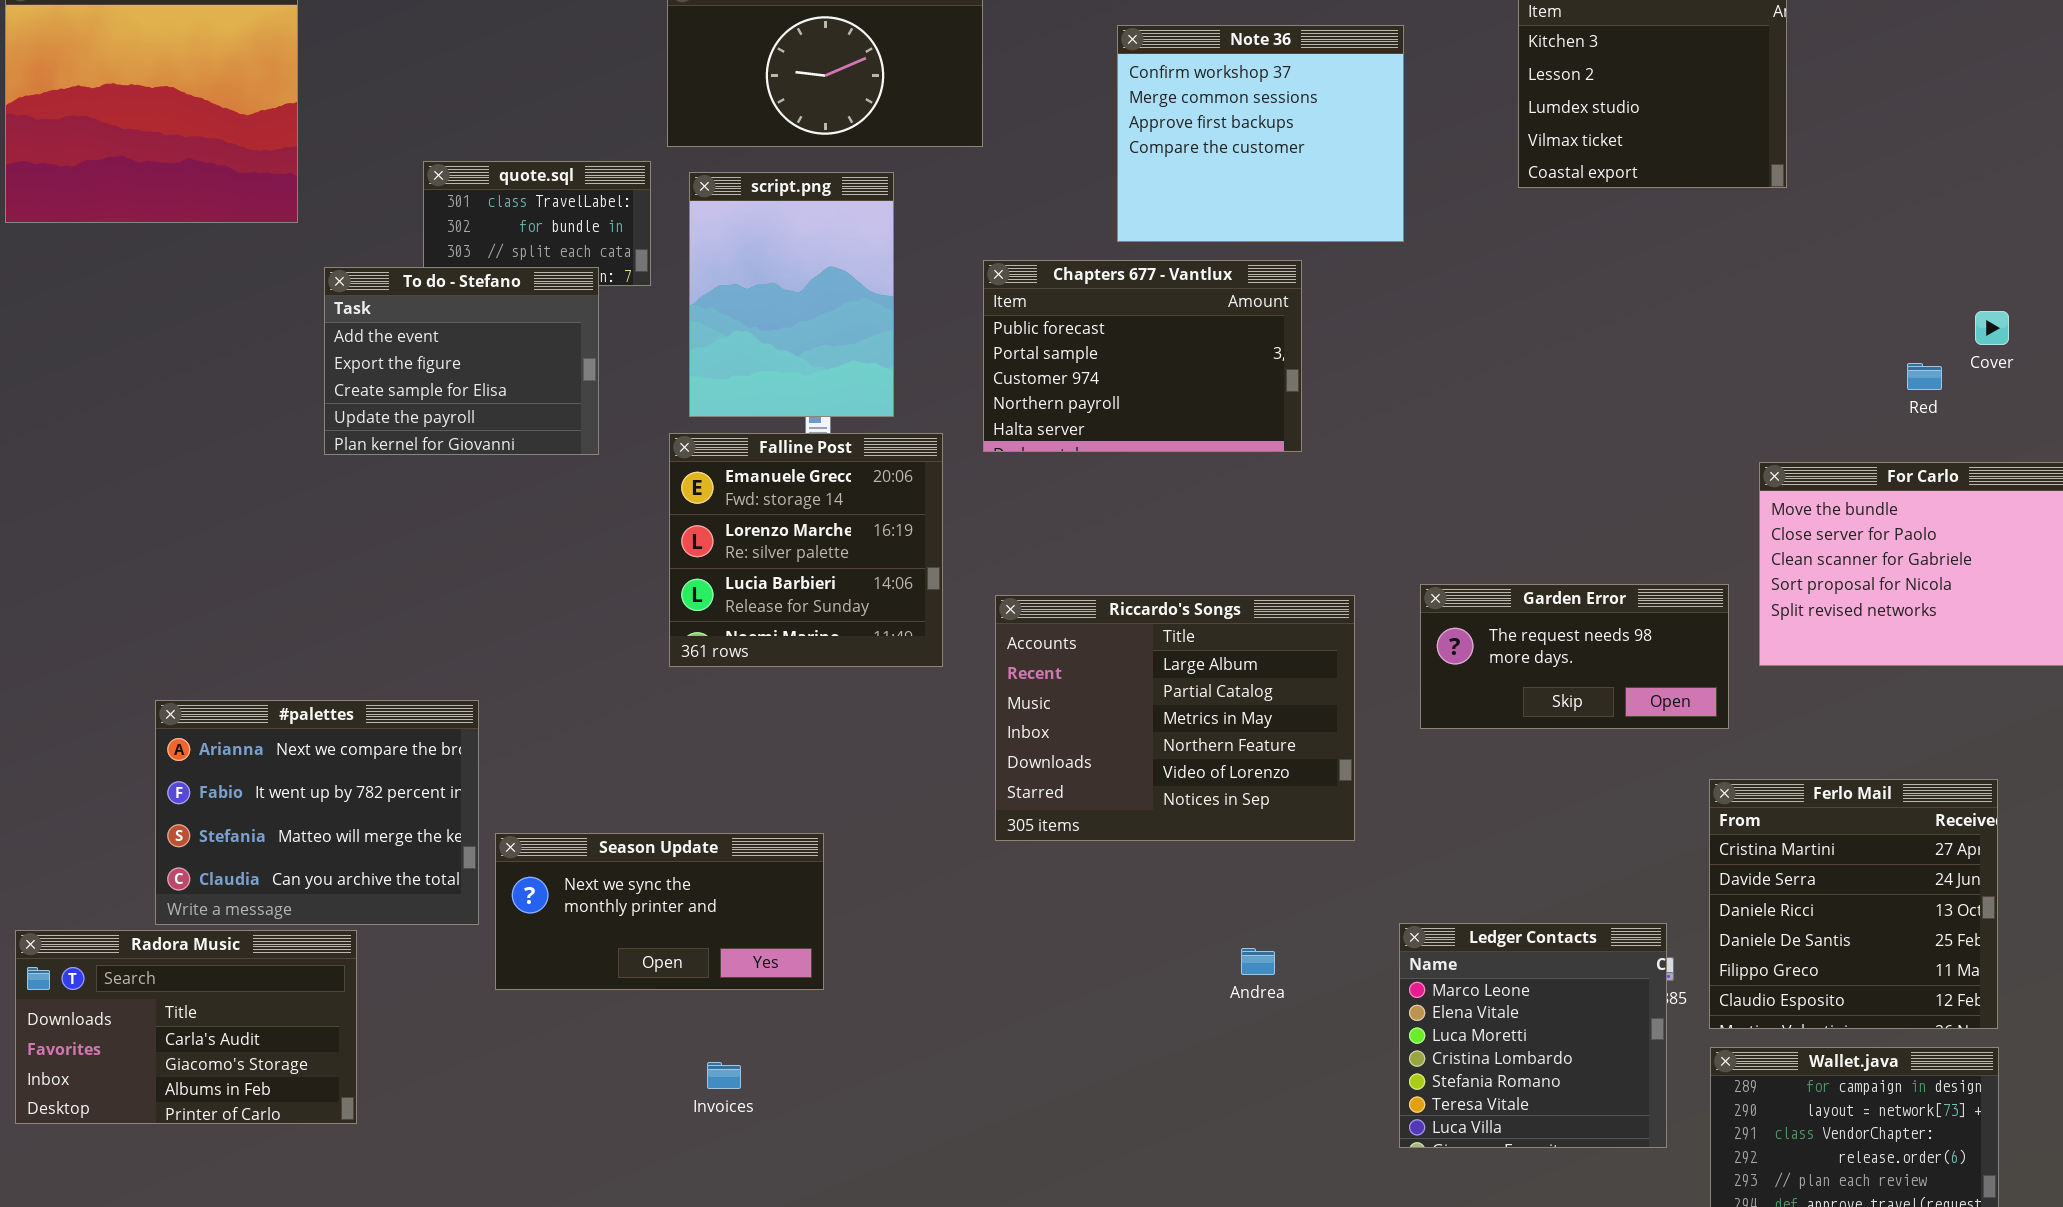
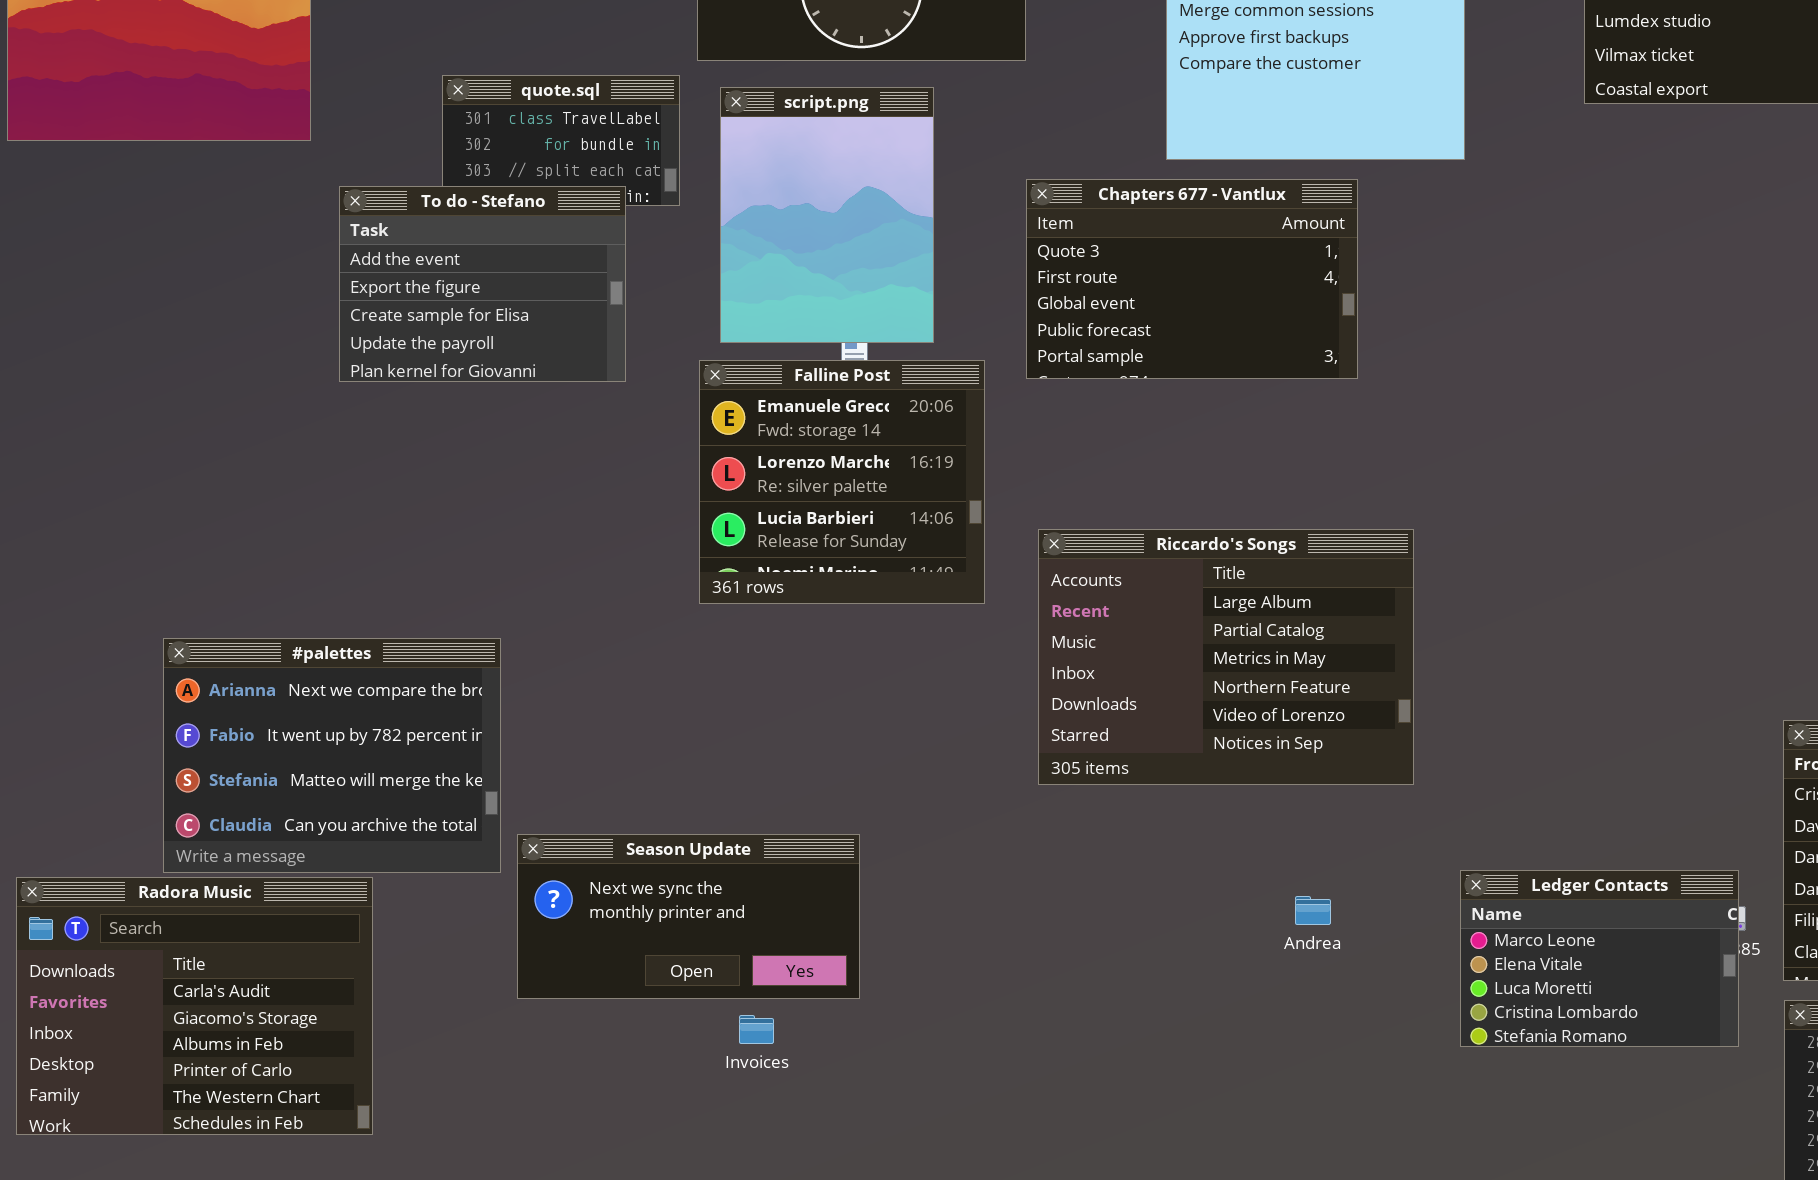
Chapters 677 - Vantlux: [983,260,1302,452] -> [1026,179,1358,379], scrolled up 3 rows
Garden Error: [1420,584,1729,729] -> none, closed
Season Update: [495,833,824,990] -> [517,834,860,999], moved
Ledger Contacts: [1399,923,1667,1148] -> [1460,870,1739,1047], resized
Radora Music: [15,930,357,1124] -> [16,877,373,1135], resized

